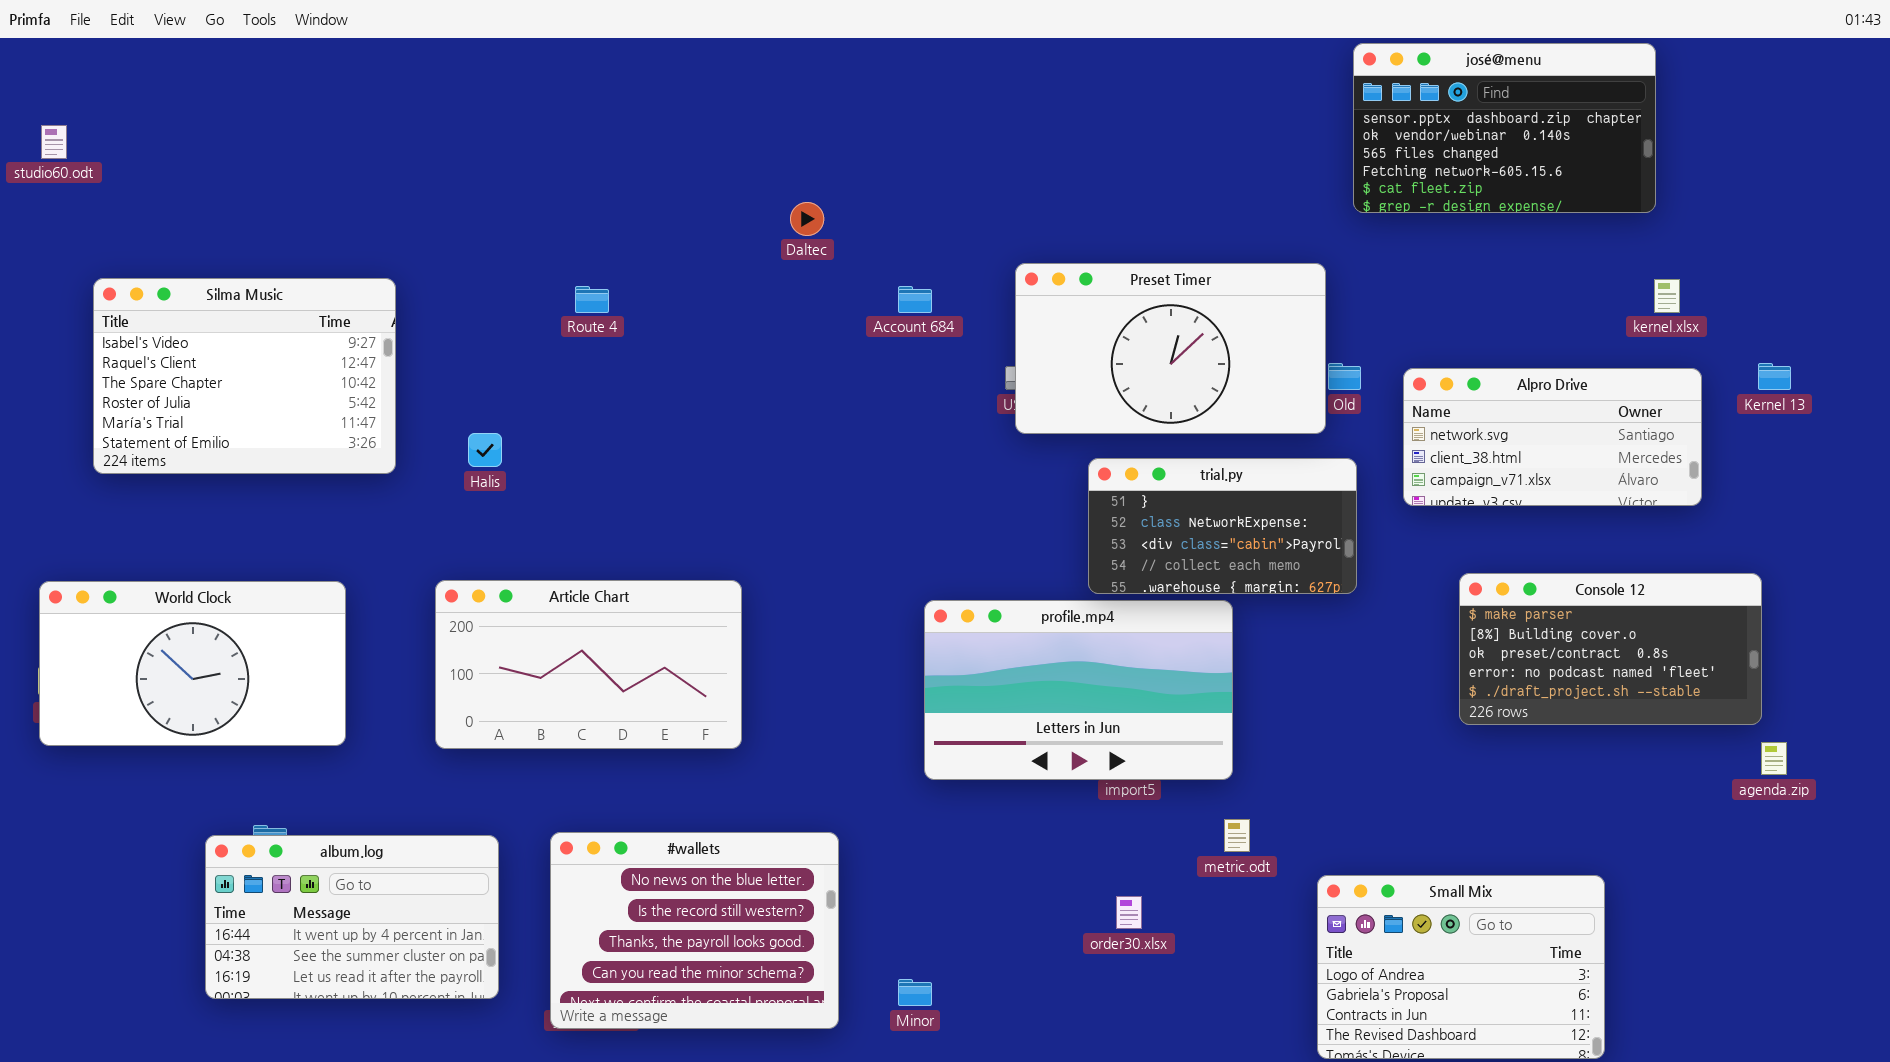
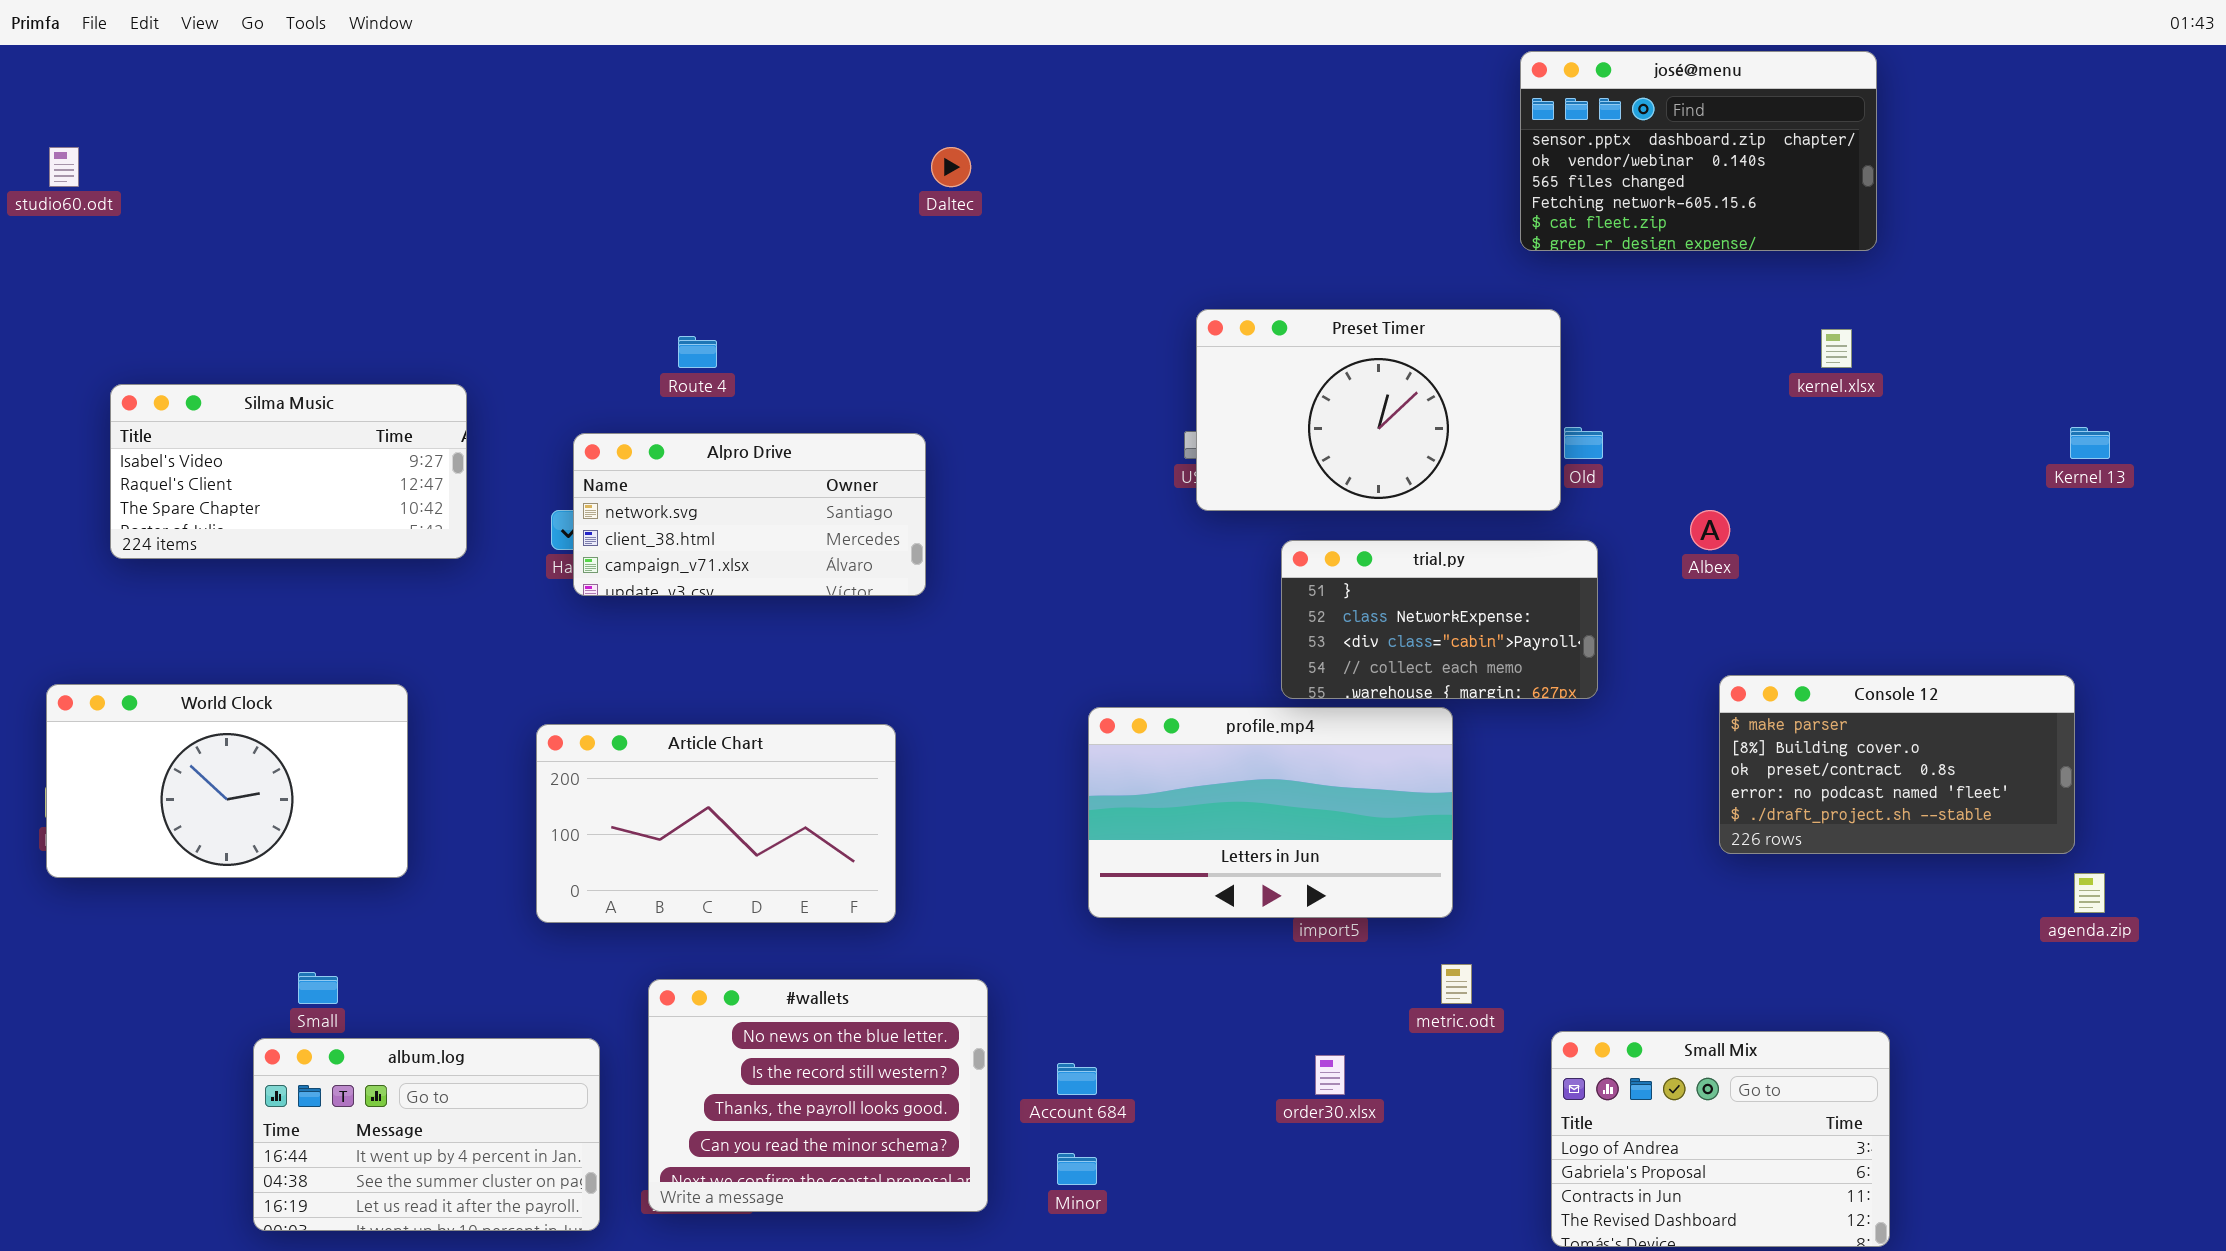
josé@menu: [1353,43,1656,213] -> [1520,51,1877,251], moved
Daltec: [790,202,824,236] -> [931,147,971,187], moved
Silma Music: [93,278,396,474] -> [110,384,467,559], resized
kernel.xlsx: [1654,279,1680,313] -> [1821,329,1852,368], moved
Account 684: [898,286,932,313] -> [1057,1063,1097,1095], moved
Alpro Drive: [1403,368,1702,506] -> [573,433,926,596], moved
Article Chart: [435,580,742,749] -> [536,724,896,923], moved
album.log: [205,835,499,999] -> [253,1038,600,1231], moved

